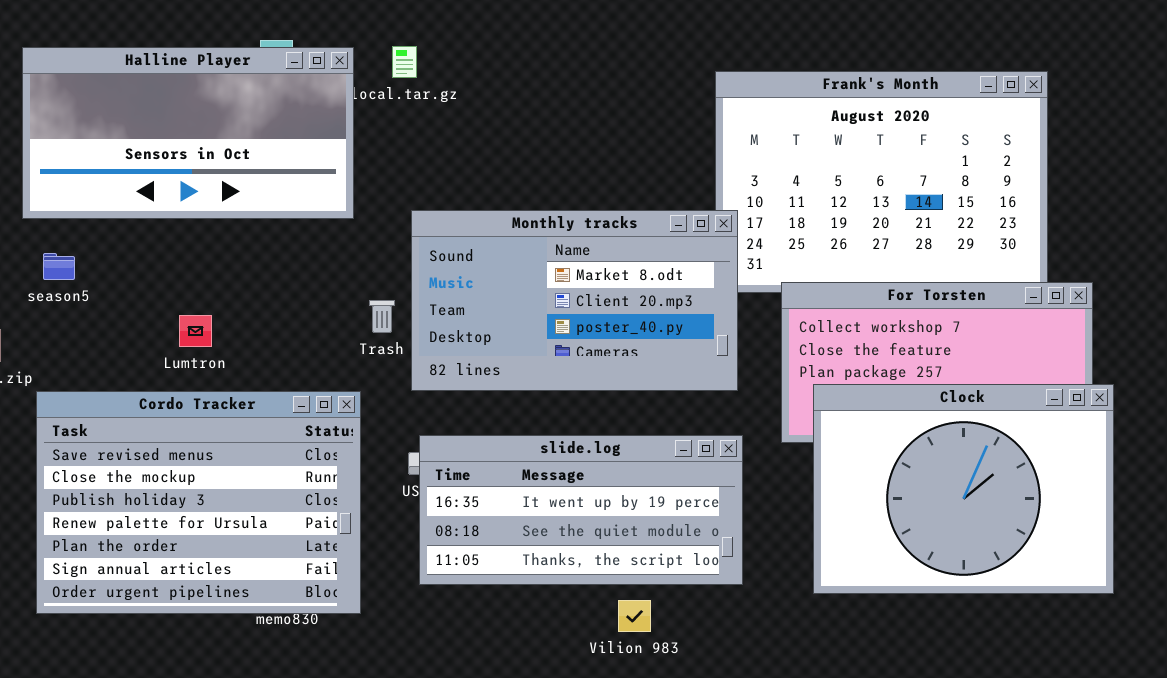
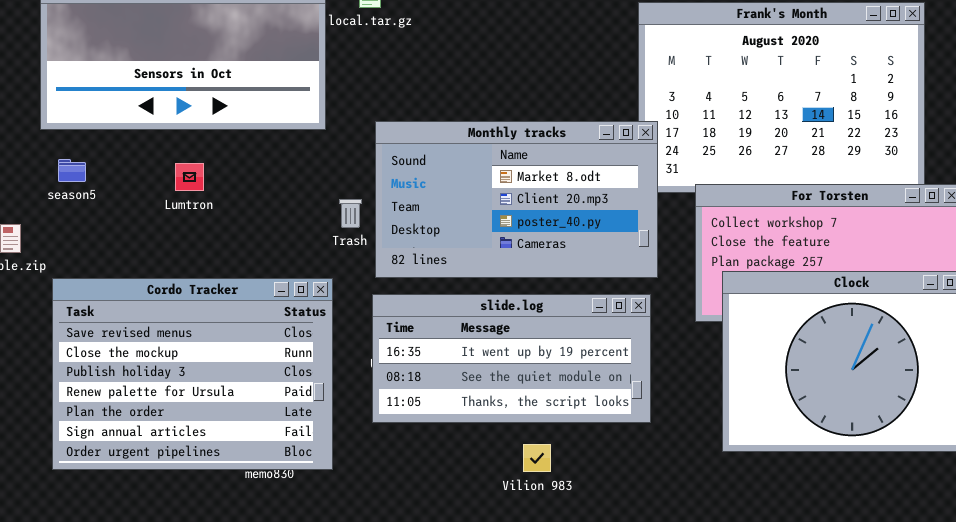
Lumtron: [179,315,212,347] -> [175,163,204,191], moved
slide.log: [419,435,743,585] -> [372,294,651,423], moved
Vilion 983: [618,600,651,632] -> [523,444,551,472], moved

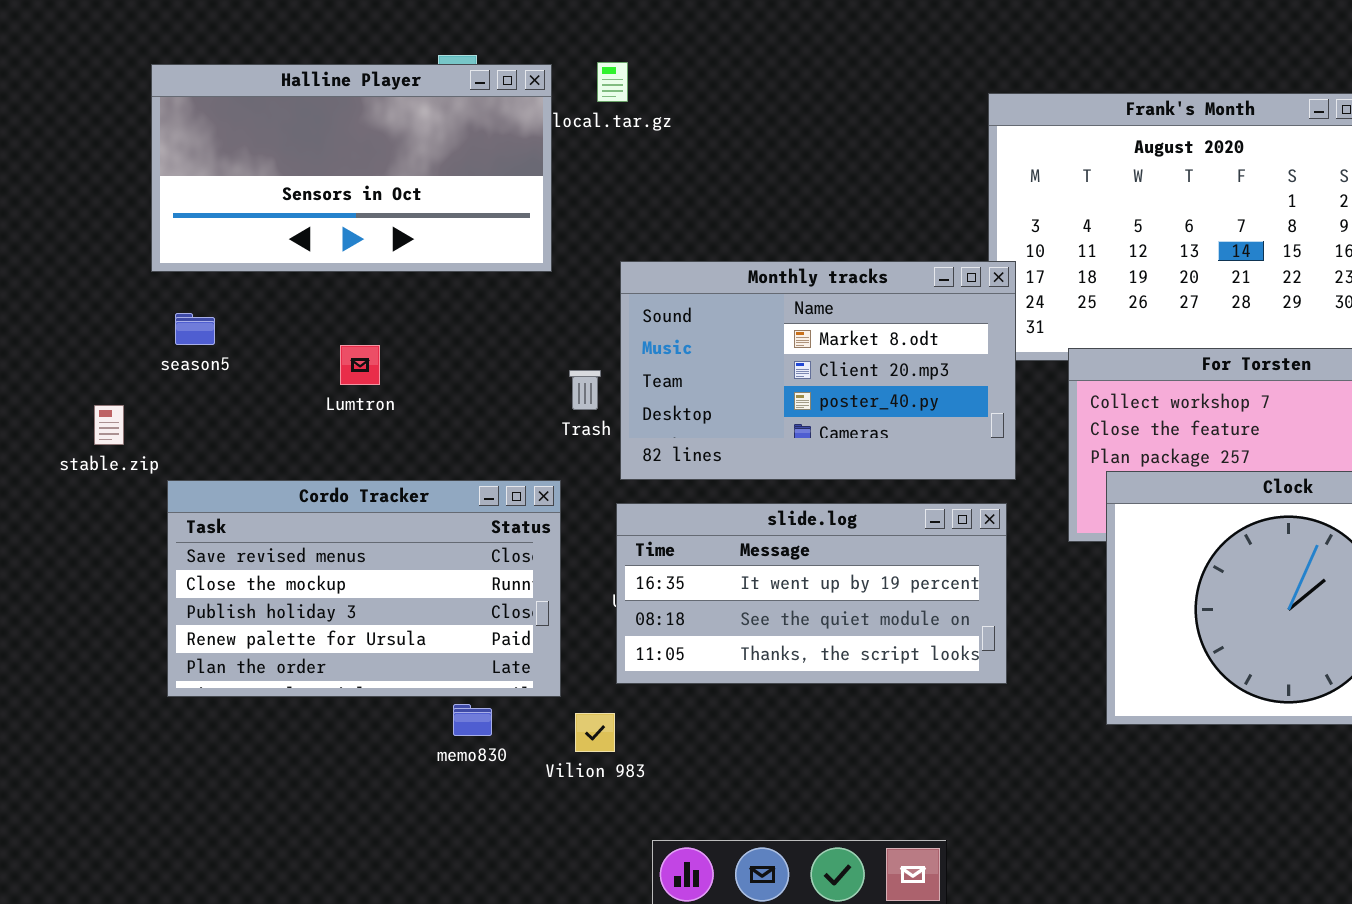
Lumtron: [175,163,204,191] -> [340,345,380,385], moved
Cordo Tracker: [52,278,333,470] -> [167,480,561,697], resized
Vilion 983: [523,444,551,472] -> [575,713,615,752], moved

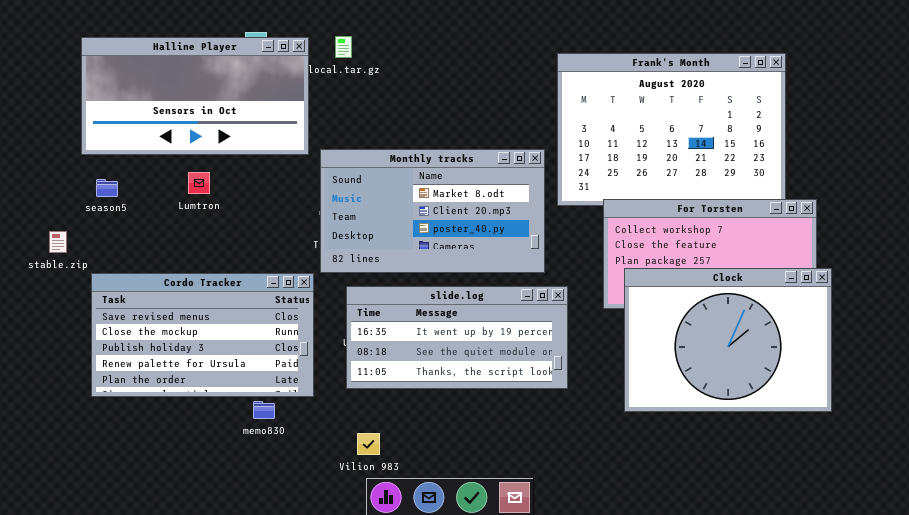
Monthly tracks: [620,261,1016,480] -> [320,149,545,273], moved
Lumtron: [340,345,380,385] -> [188,172,210,194], moved
Vilion 983: [575,713,615,752] -> [357,433,380,455], moved

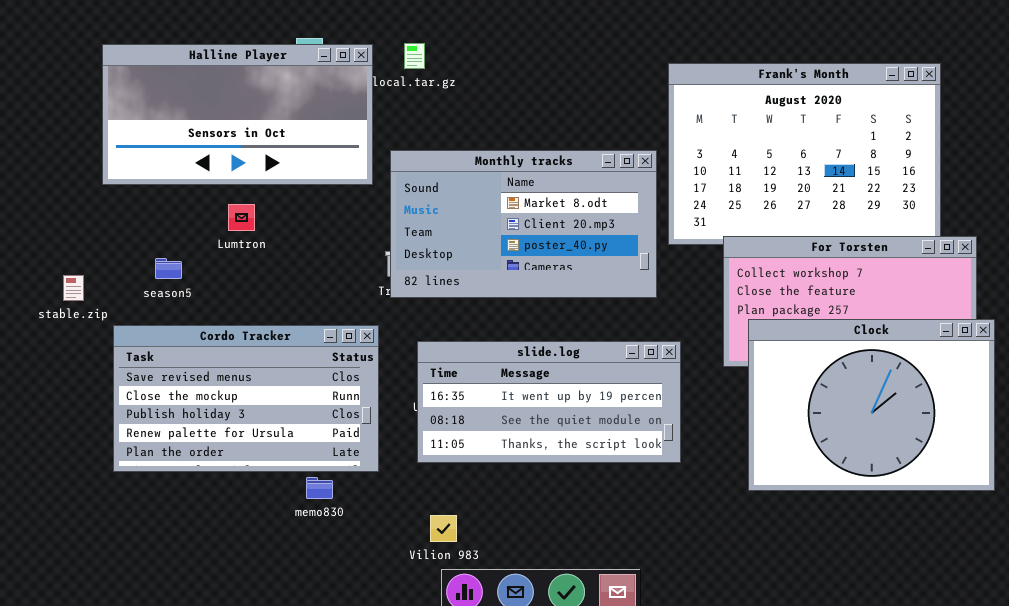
Monthly tracks: [320,149,545,273] -> [390,150,657,298], moved
season5: [96,179,118,197] -> [155,258,182,279], moved

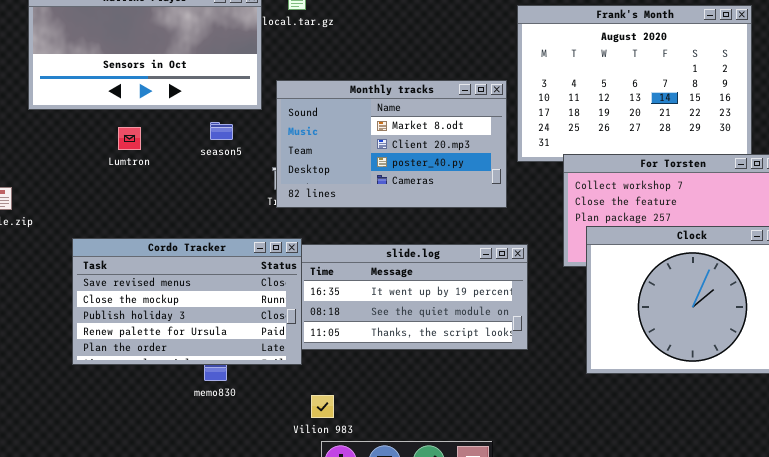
Lumtron: [228,204,255,231] -> [118,127,141,150], moved
season5: [155,258,182,279] -> [210,122,233,140], moved
Cordo Tracker: [113,325,379,472] -> [72,238,302,365], moved

